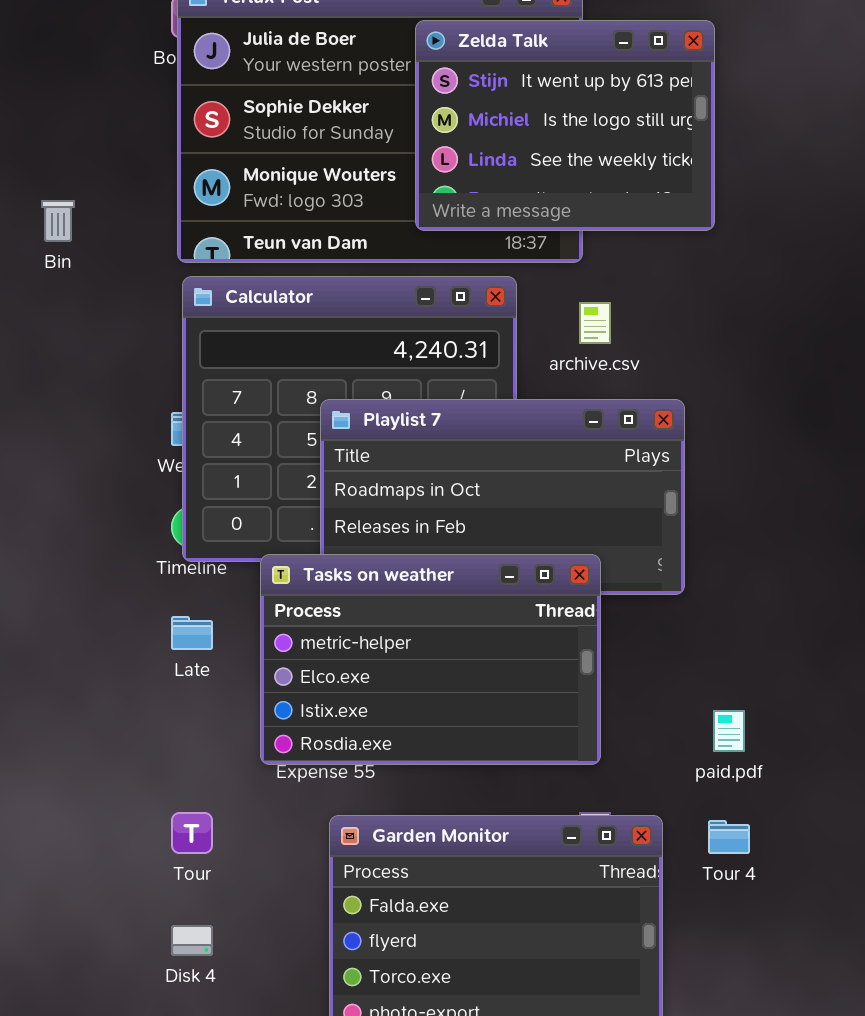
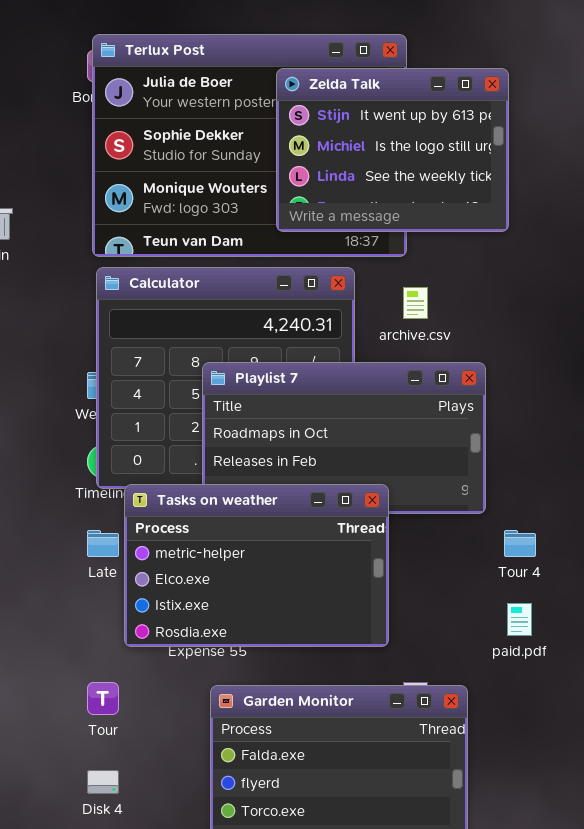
Tasks on weather: [260,554,601,765] -> [124,484,389,647], moved
Tour 4: [708,820,750,854] -> [504,530,536,557], moved

